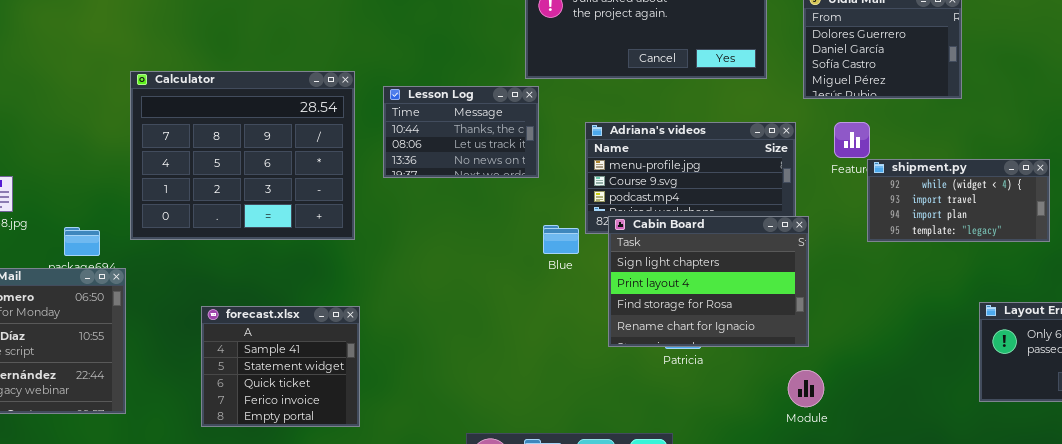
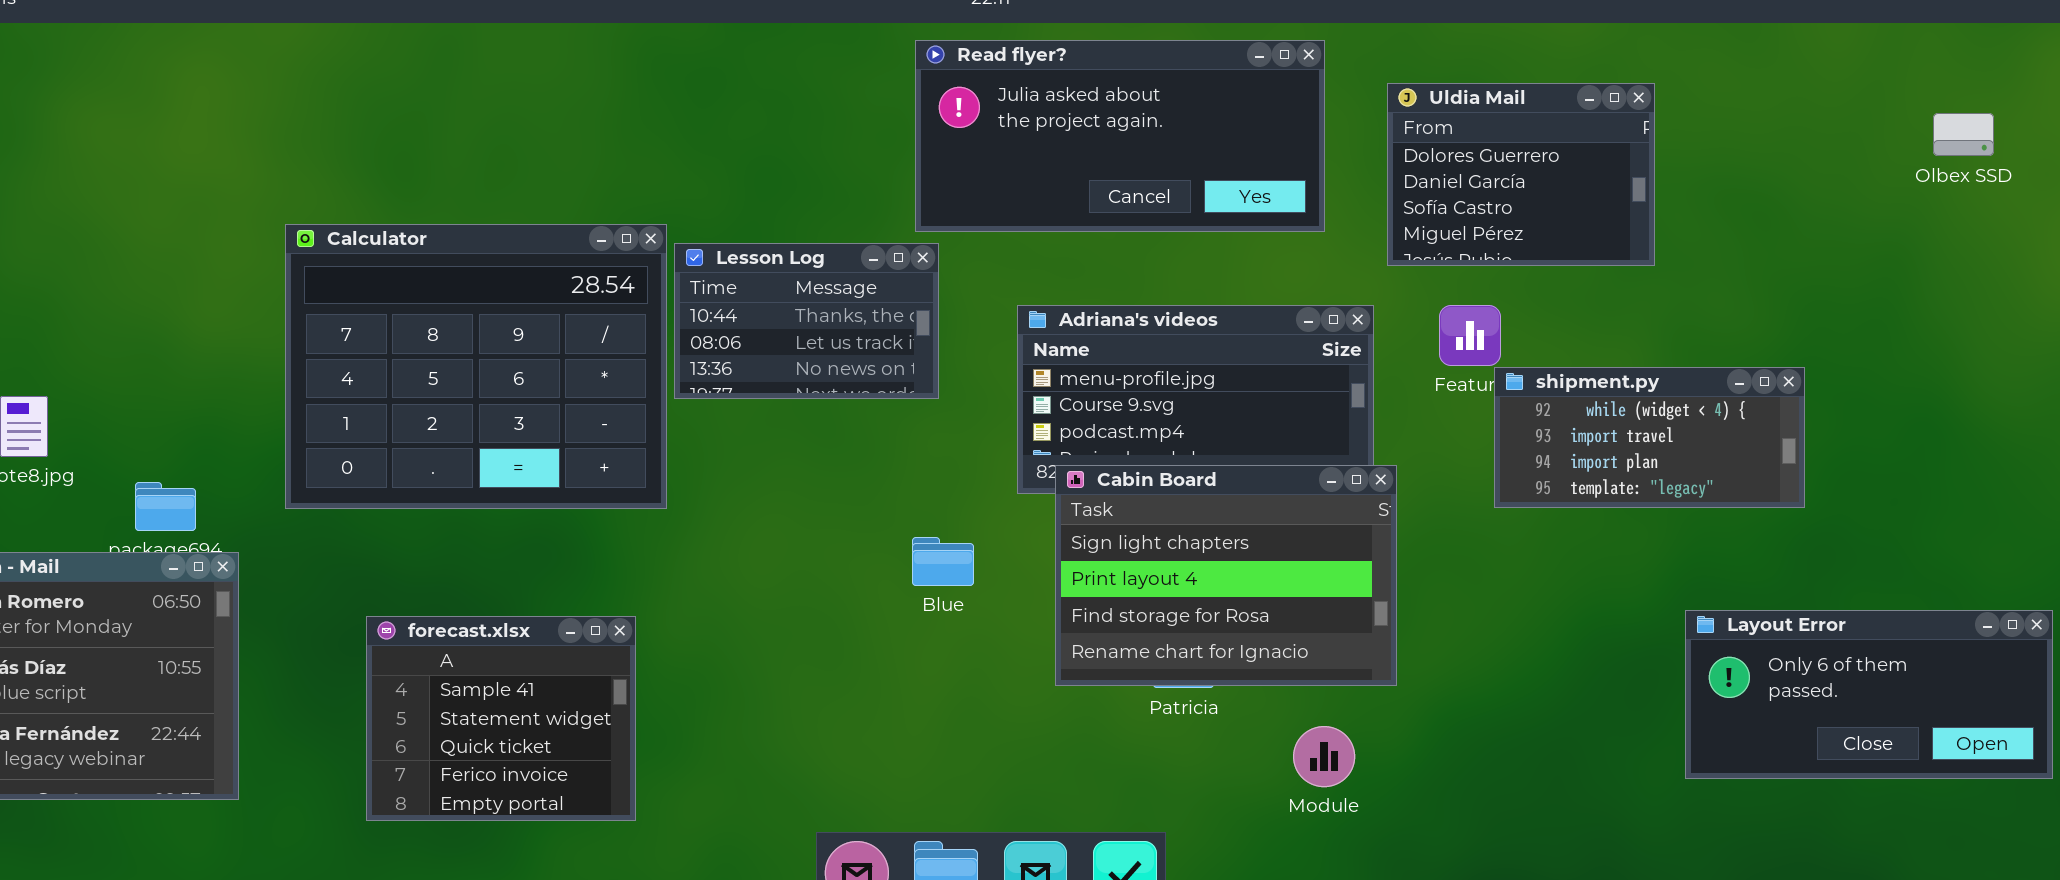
Calculator: [130,71,355,240] -> [285,224,667,509], moved
Blue: [543,225,579,254] -> [912,537,974,586], moved
Module: [788,370,824,407] -> [1293,726,1355,787], moved

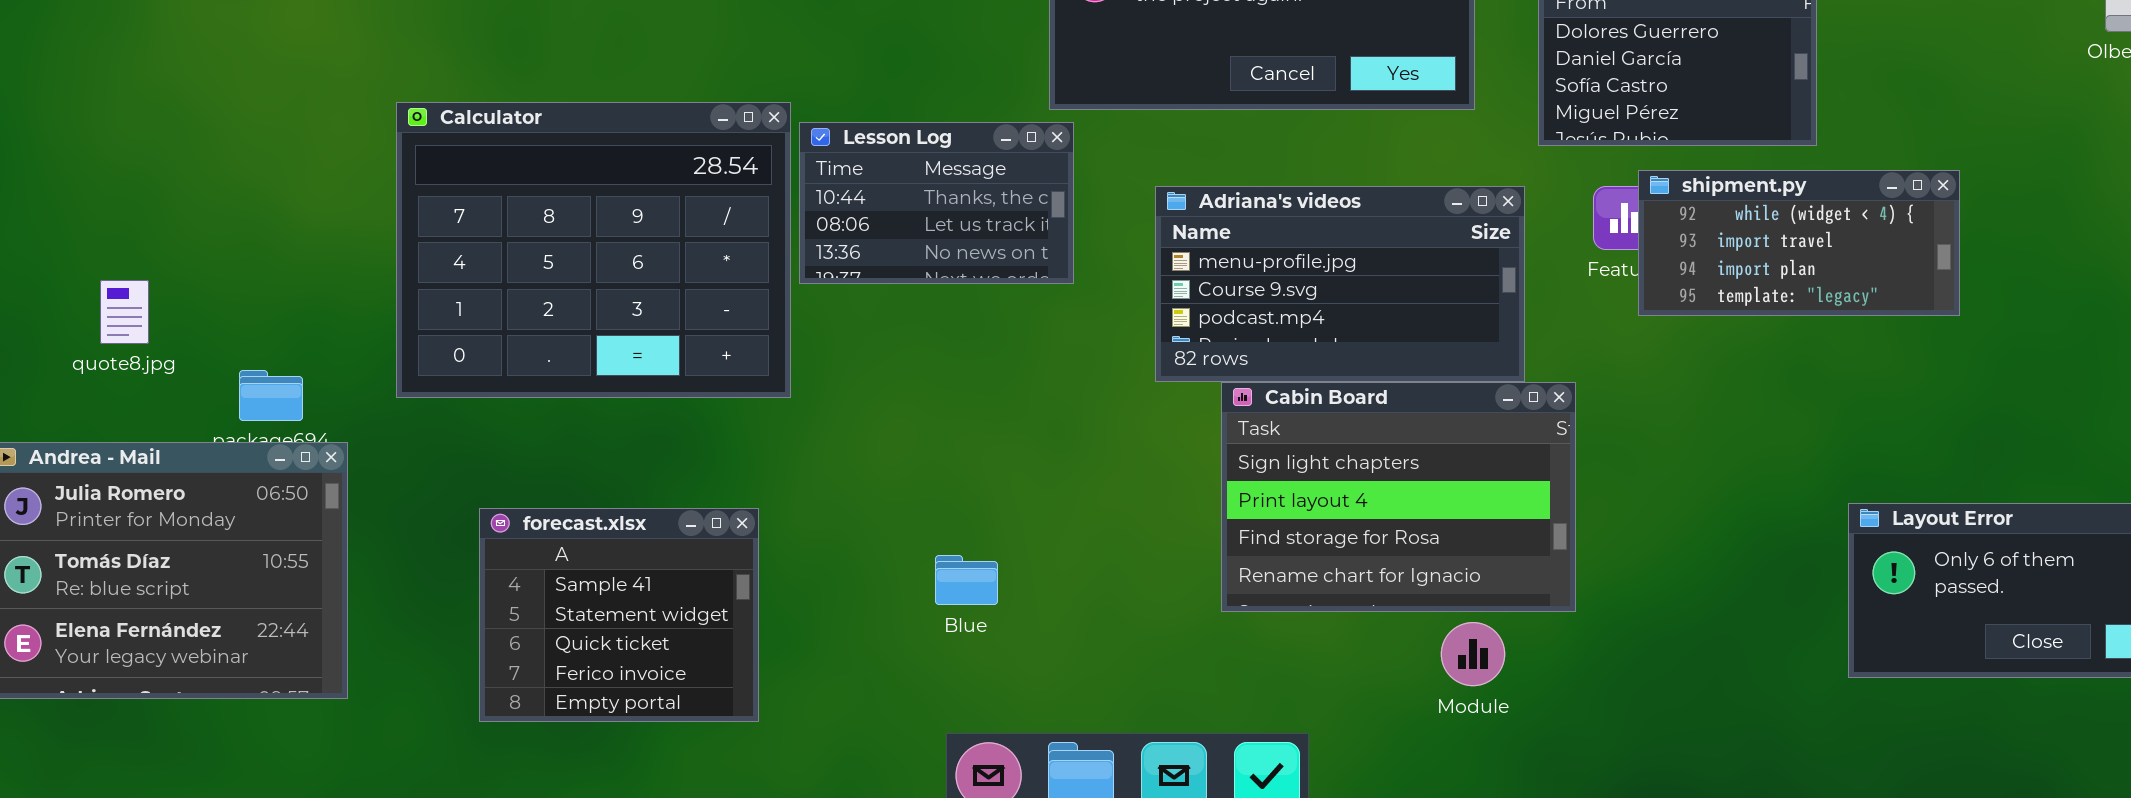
shipment.py: [1494,367,1805,508] -> [1638,170,1960,316], moved
Cabin Board: [1055,465,1397,686] -> [1221,382,1576,612], moved
Blue: [912,537,974,586] -> [935,555,998,605], moved

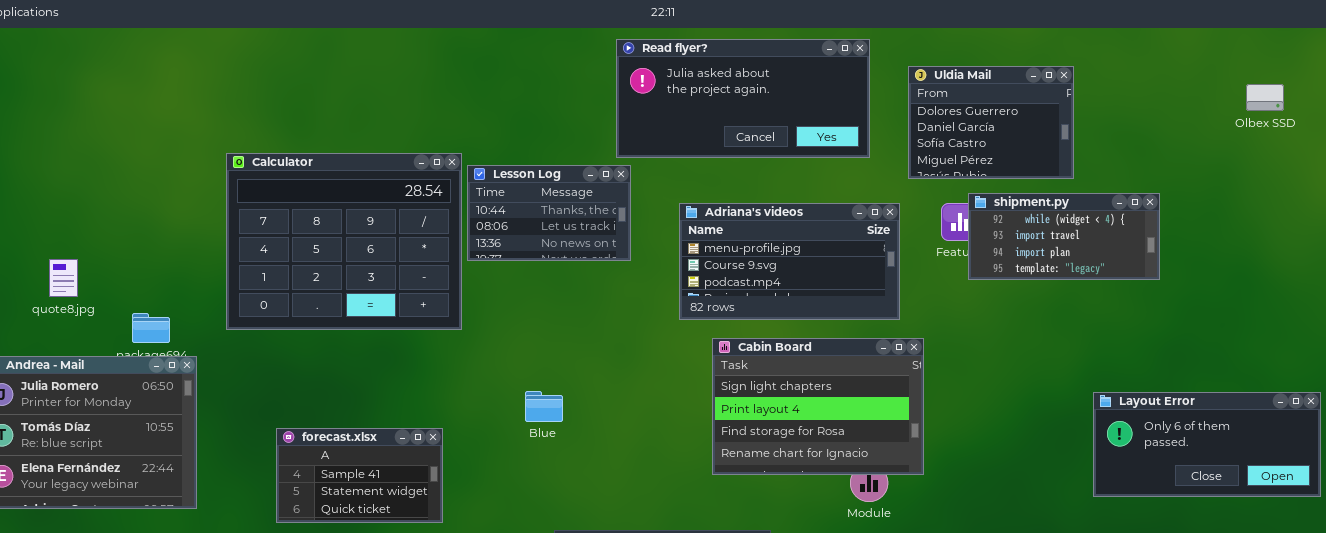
Cabin Board: [1221,382,1576,612] -> [712,338,924,475], moved
forecast.xlsx: [479,508,759,722] -> [276,428,443,523], resized
Blue: [935,555,998,605] -> [525,391,563,422], moved

